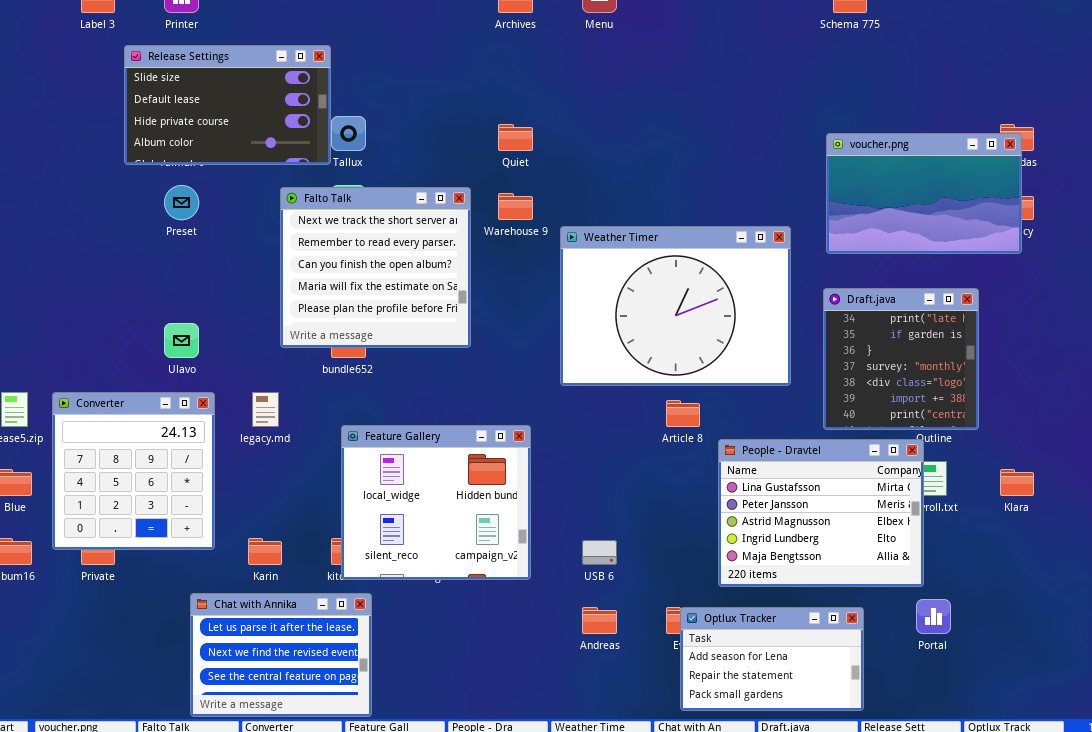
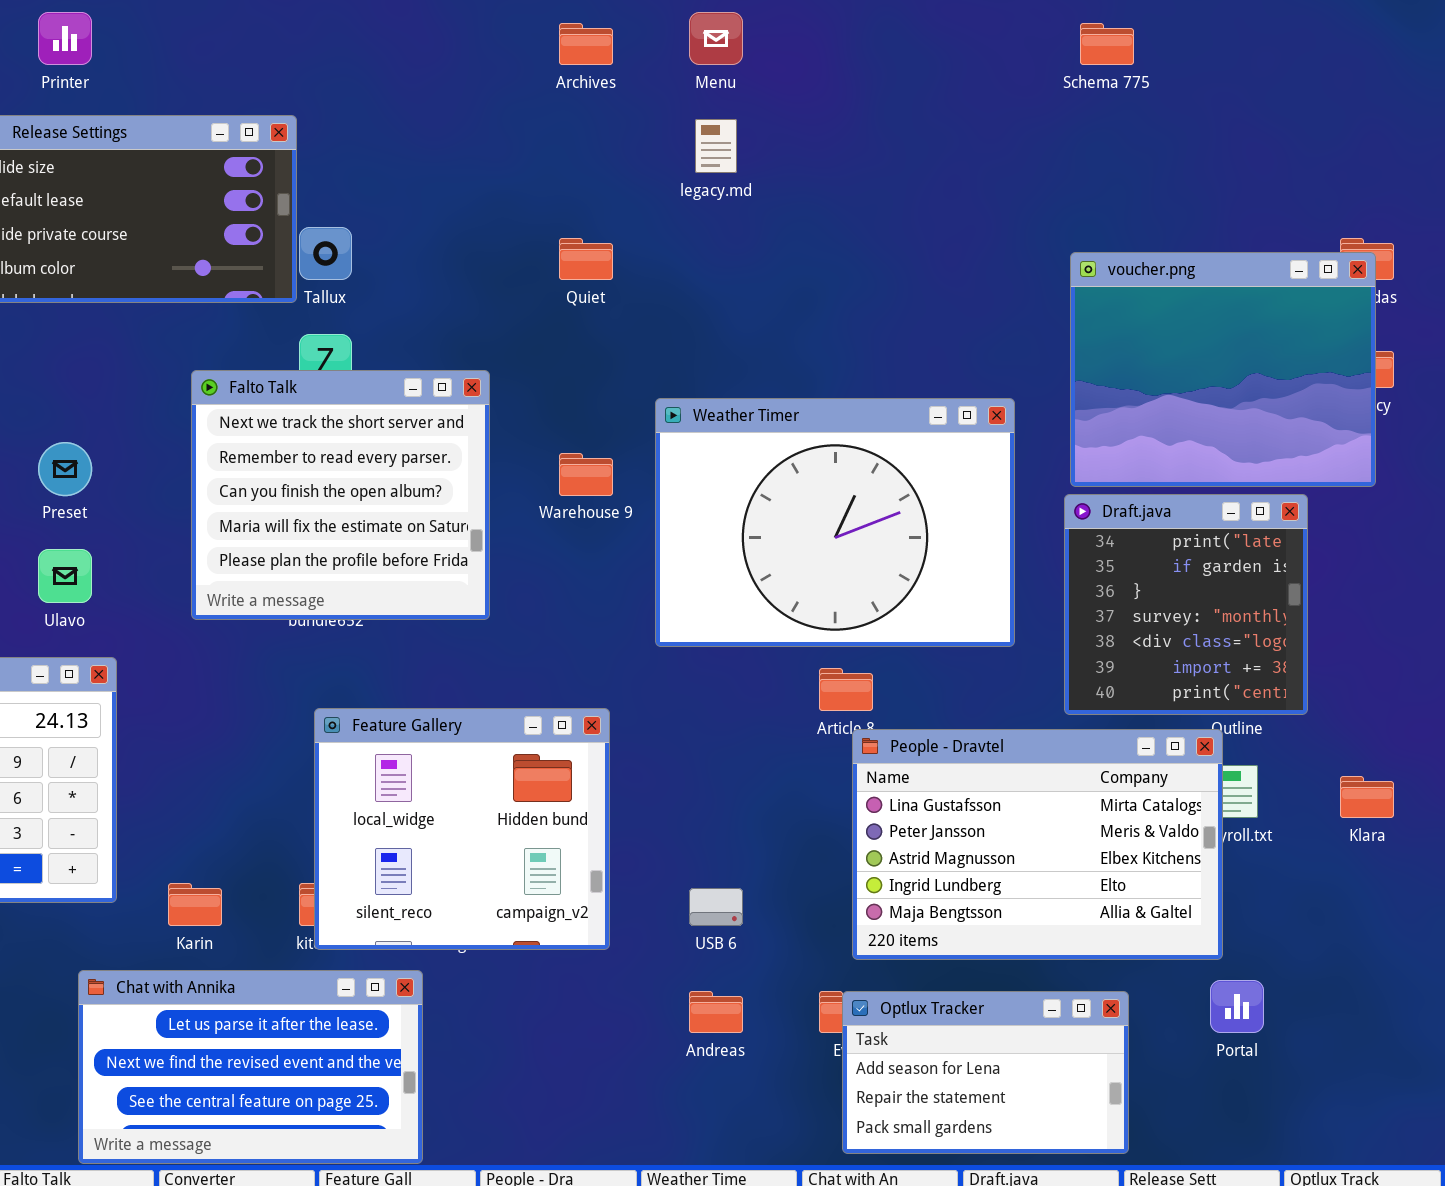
voucher.png: [826,133,1022,254] -> [1070,252,1376,487], resized
Preset: [164,185,199,220] -> [38,442,92,496], moved
Falto Talk: [280,187,471,348] -> [191,370,490,620], moved
Warehouse 9: [498,193,533,220] -> [559,453,613,496], moved
legacy.md: [252,392,279,427] -> [695,119,737,173], moved
People - Dravtel: [718,439,924,587] -> [852,729,1223,960], resized
Chat with Annika: [190,593,372,717] -> [78,970,423,1164], resized

